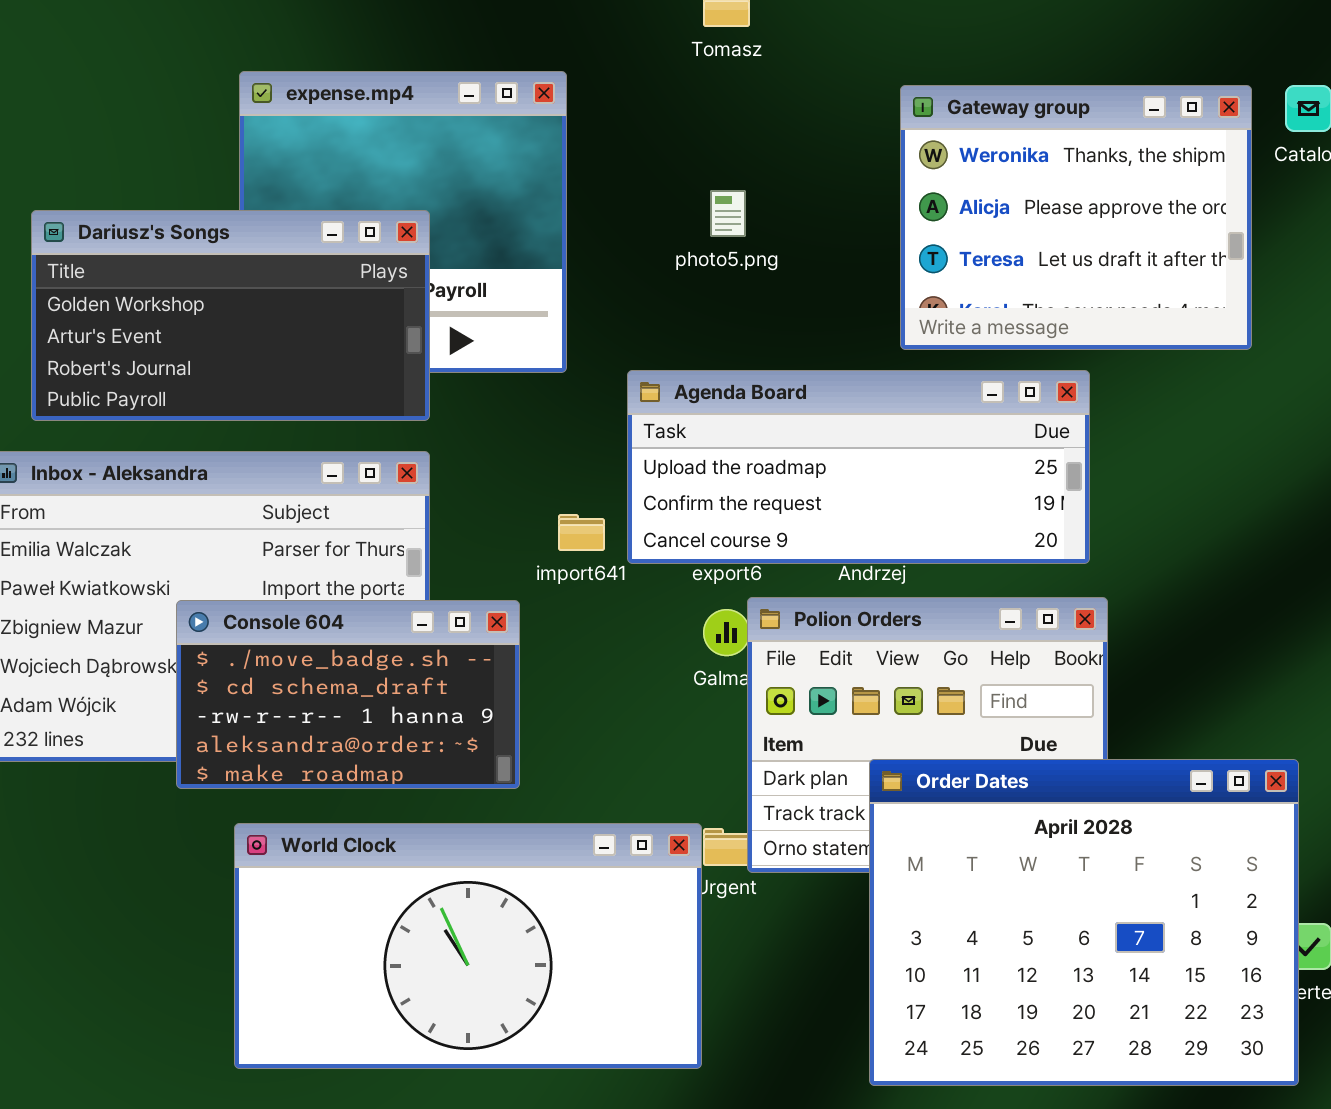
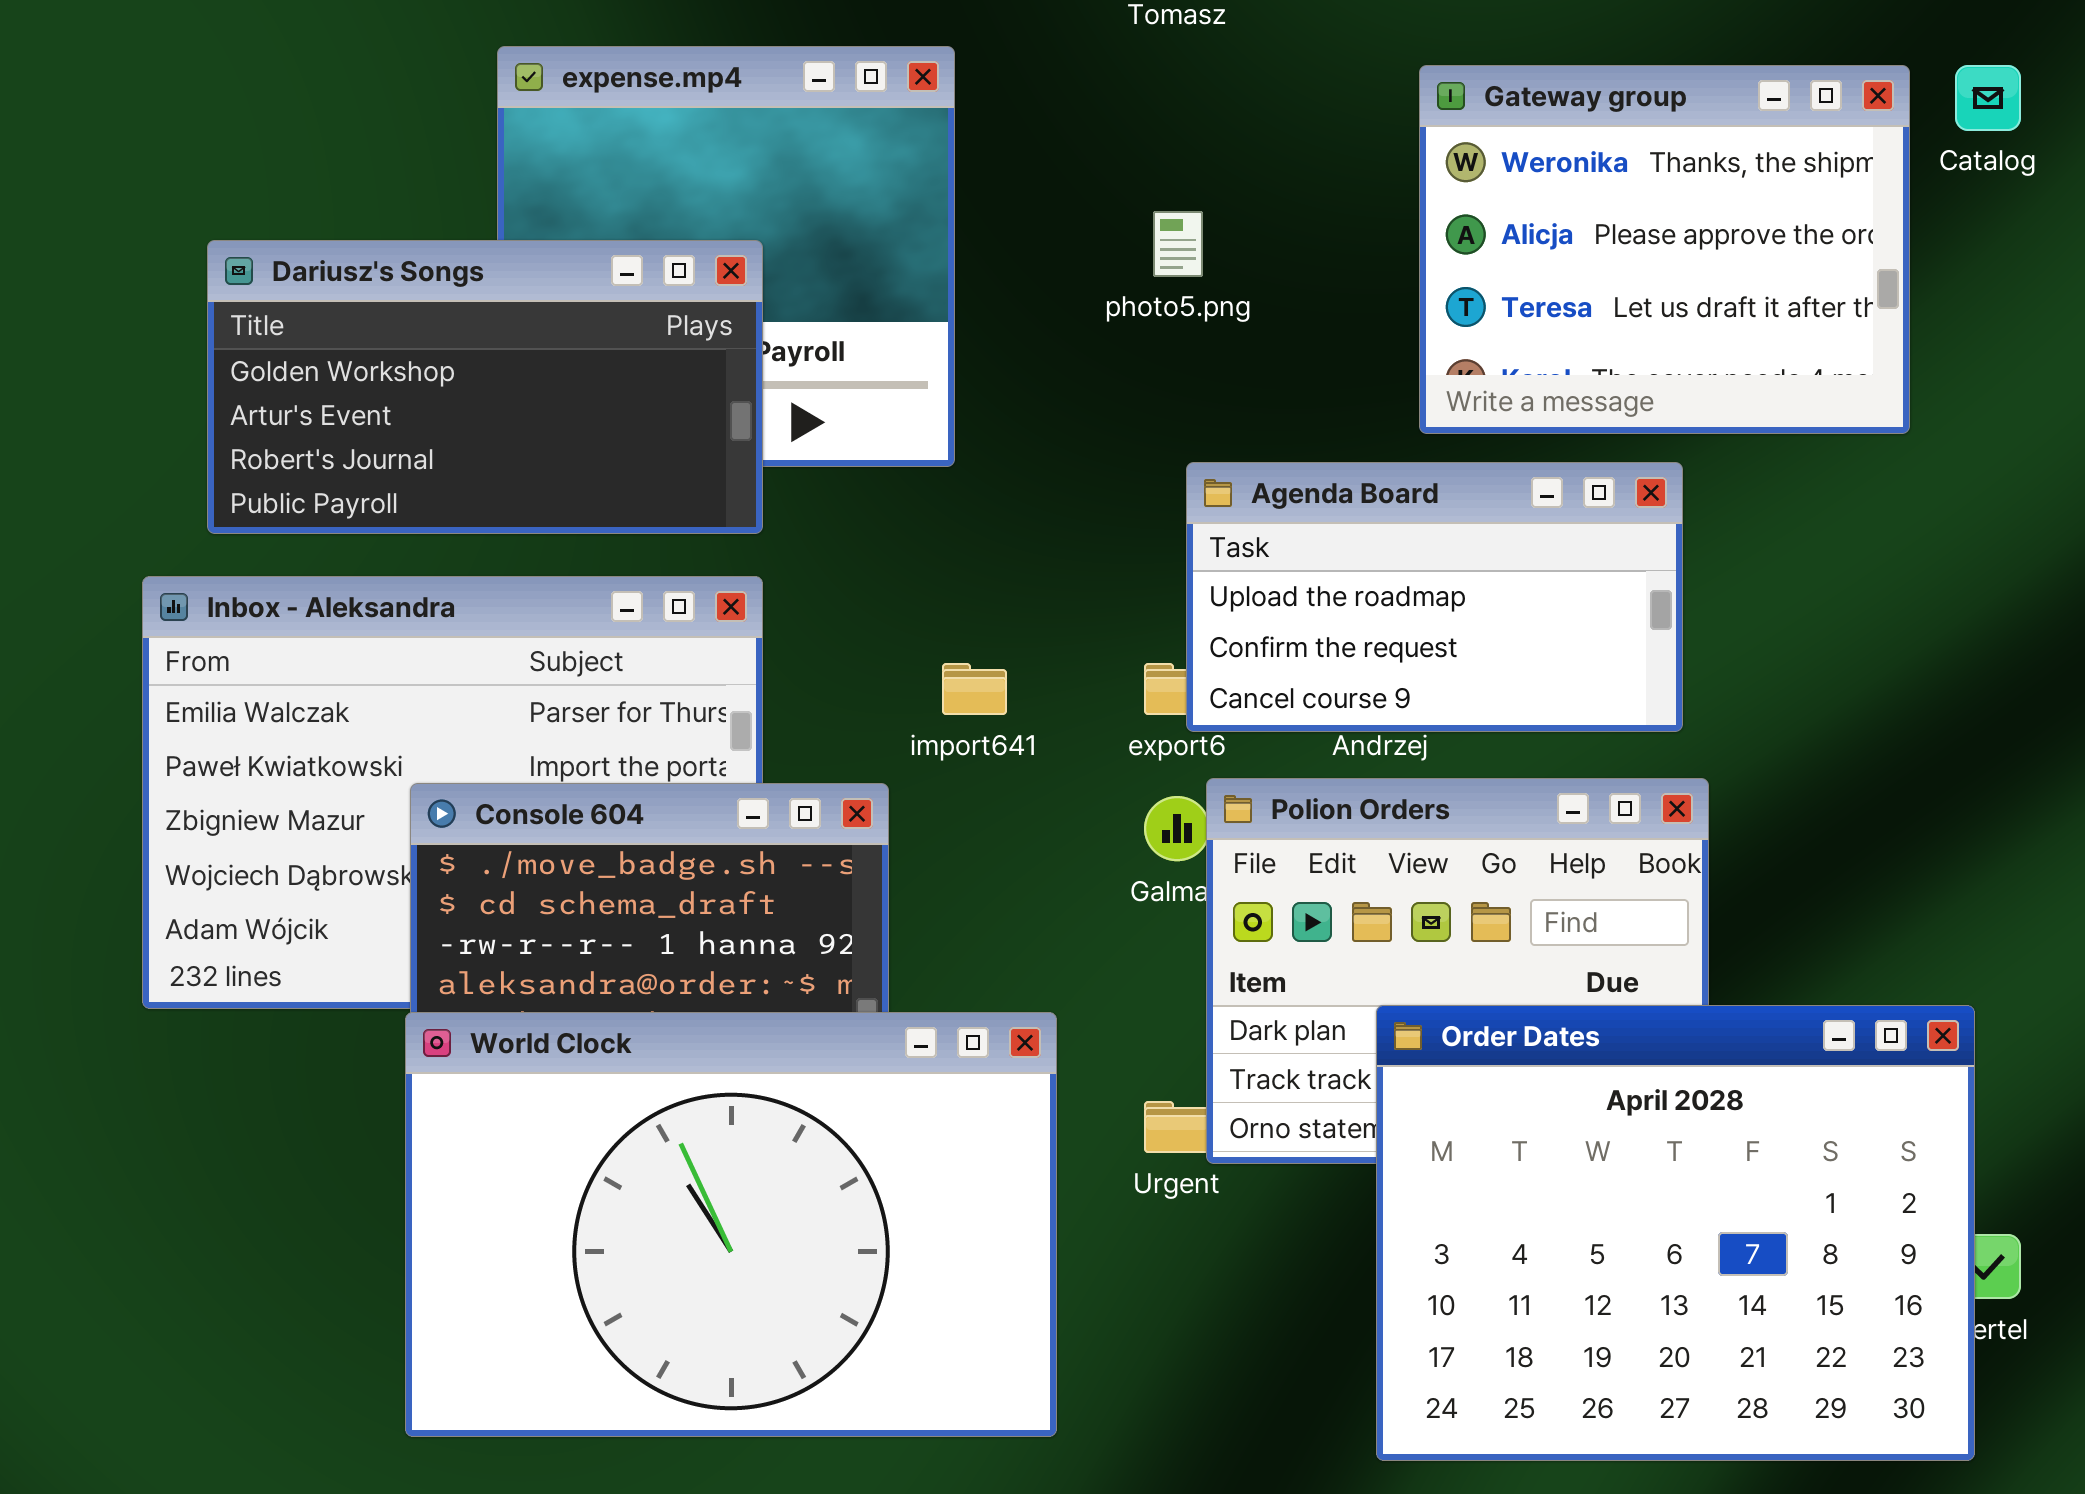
Agenda Board: [627,370,1090,564] -> [1186,462,1683,732], resized
World Clock: [234,823,702,1069] -> [405,1012,1057,1437], moved, resized

